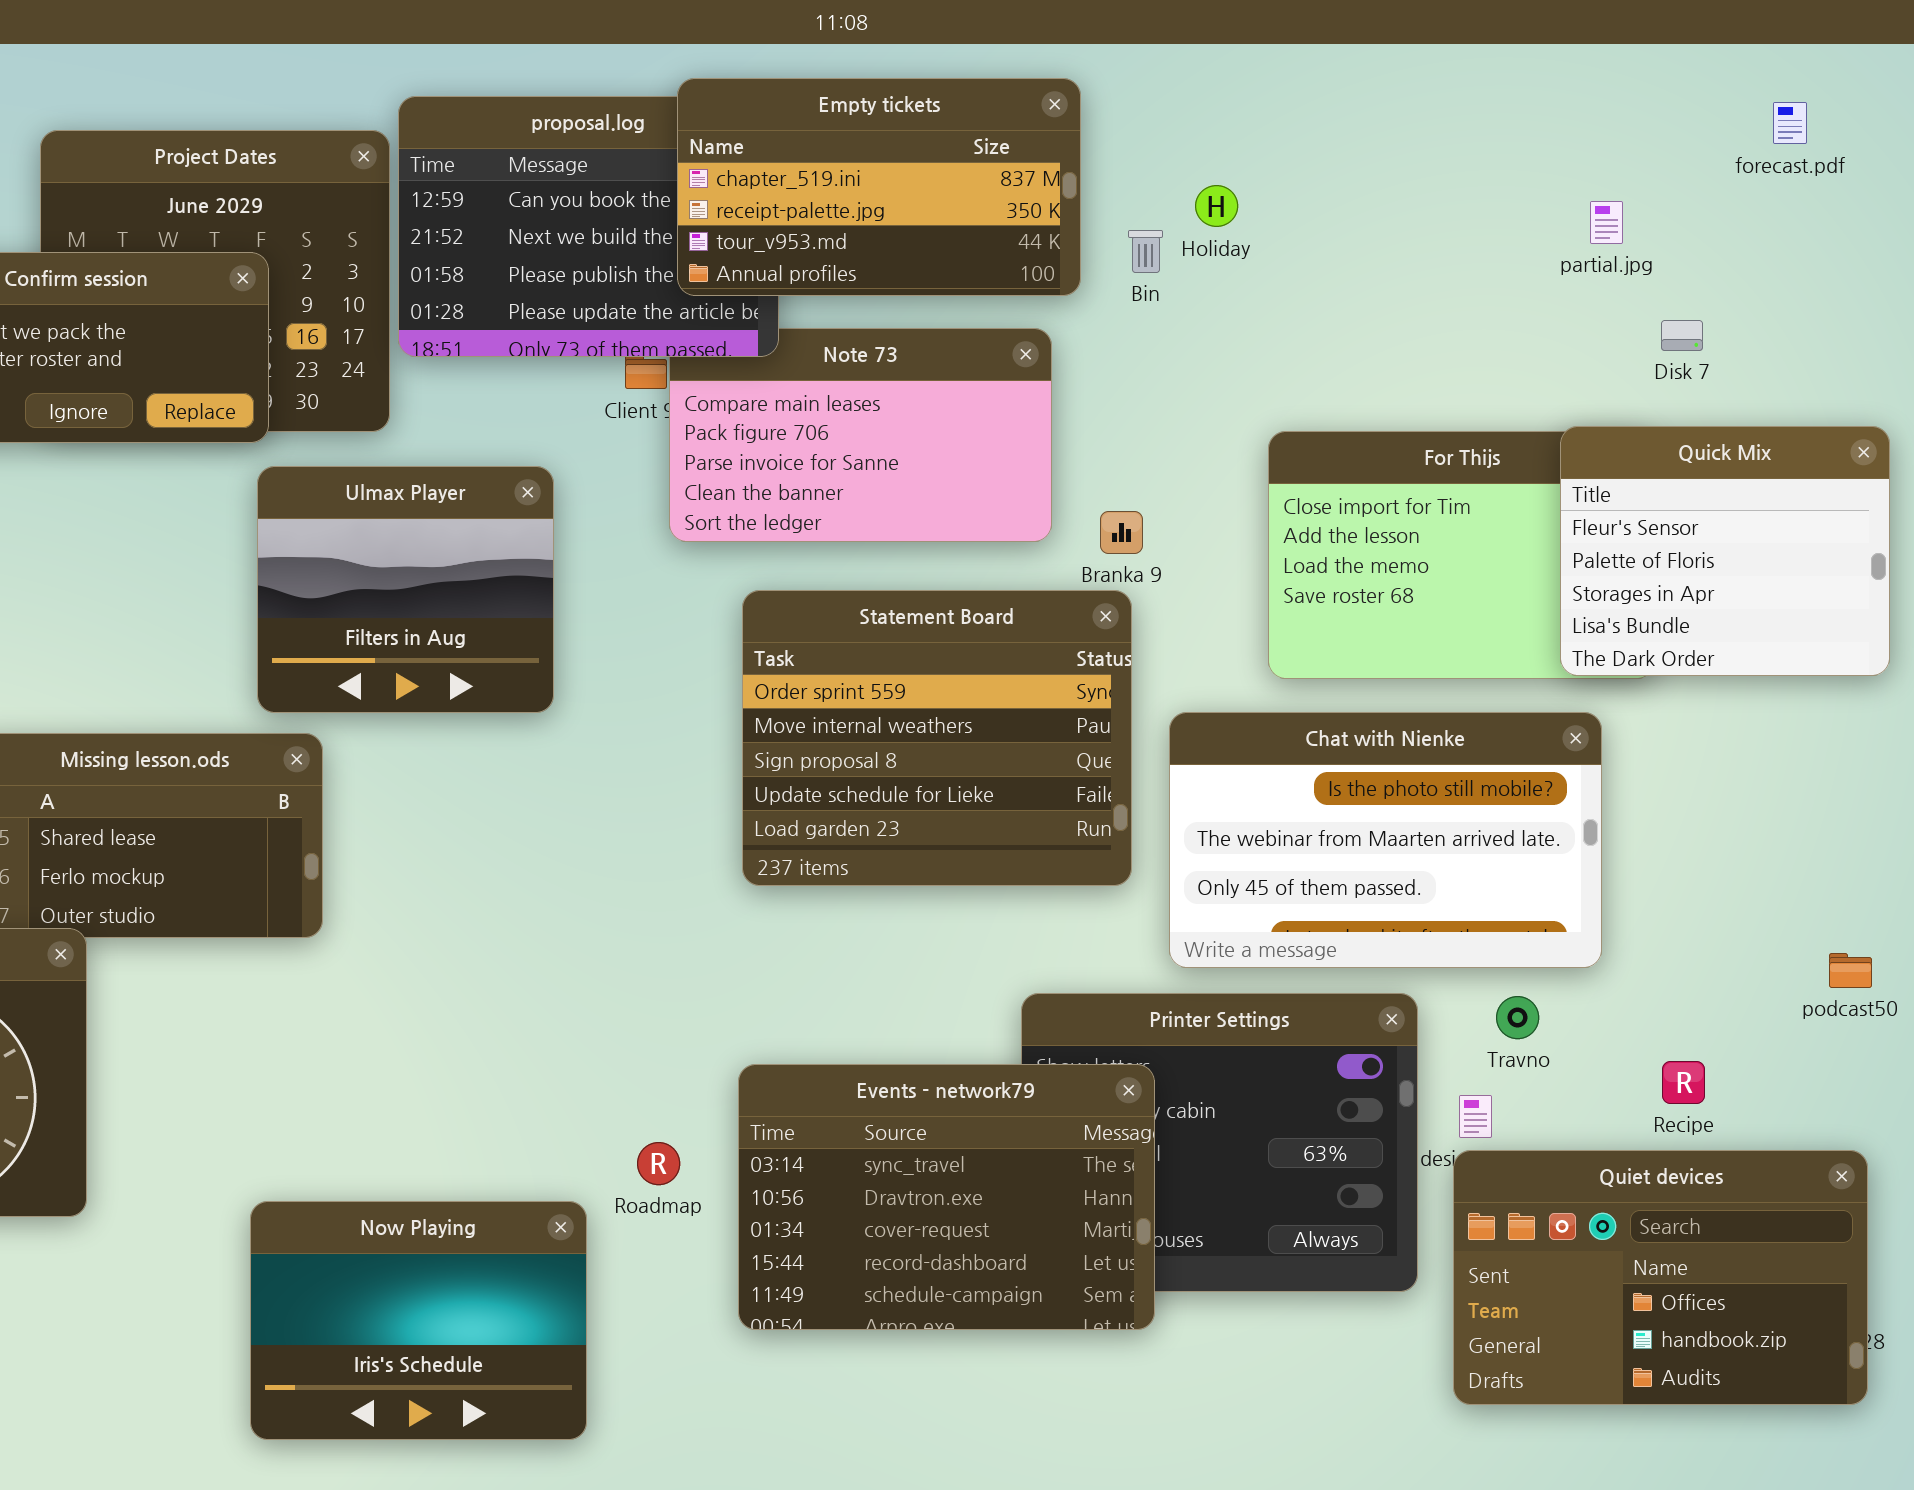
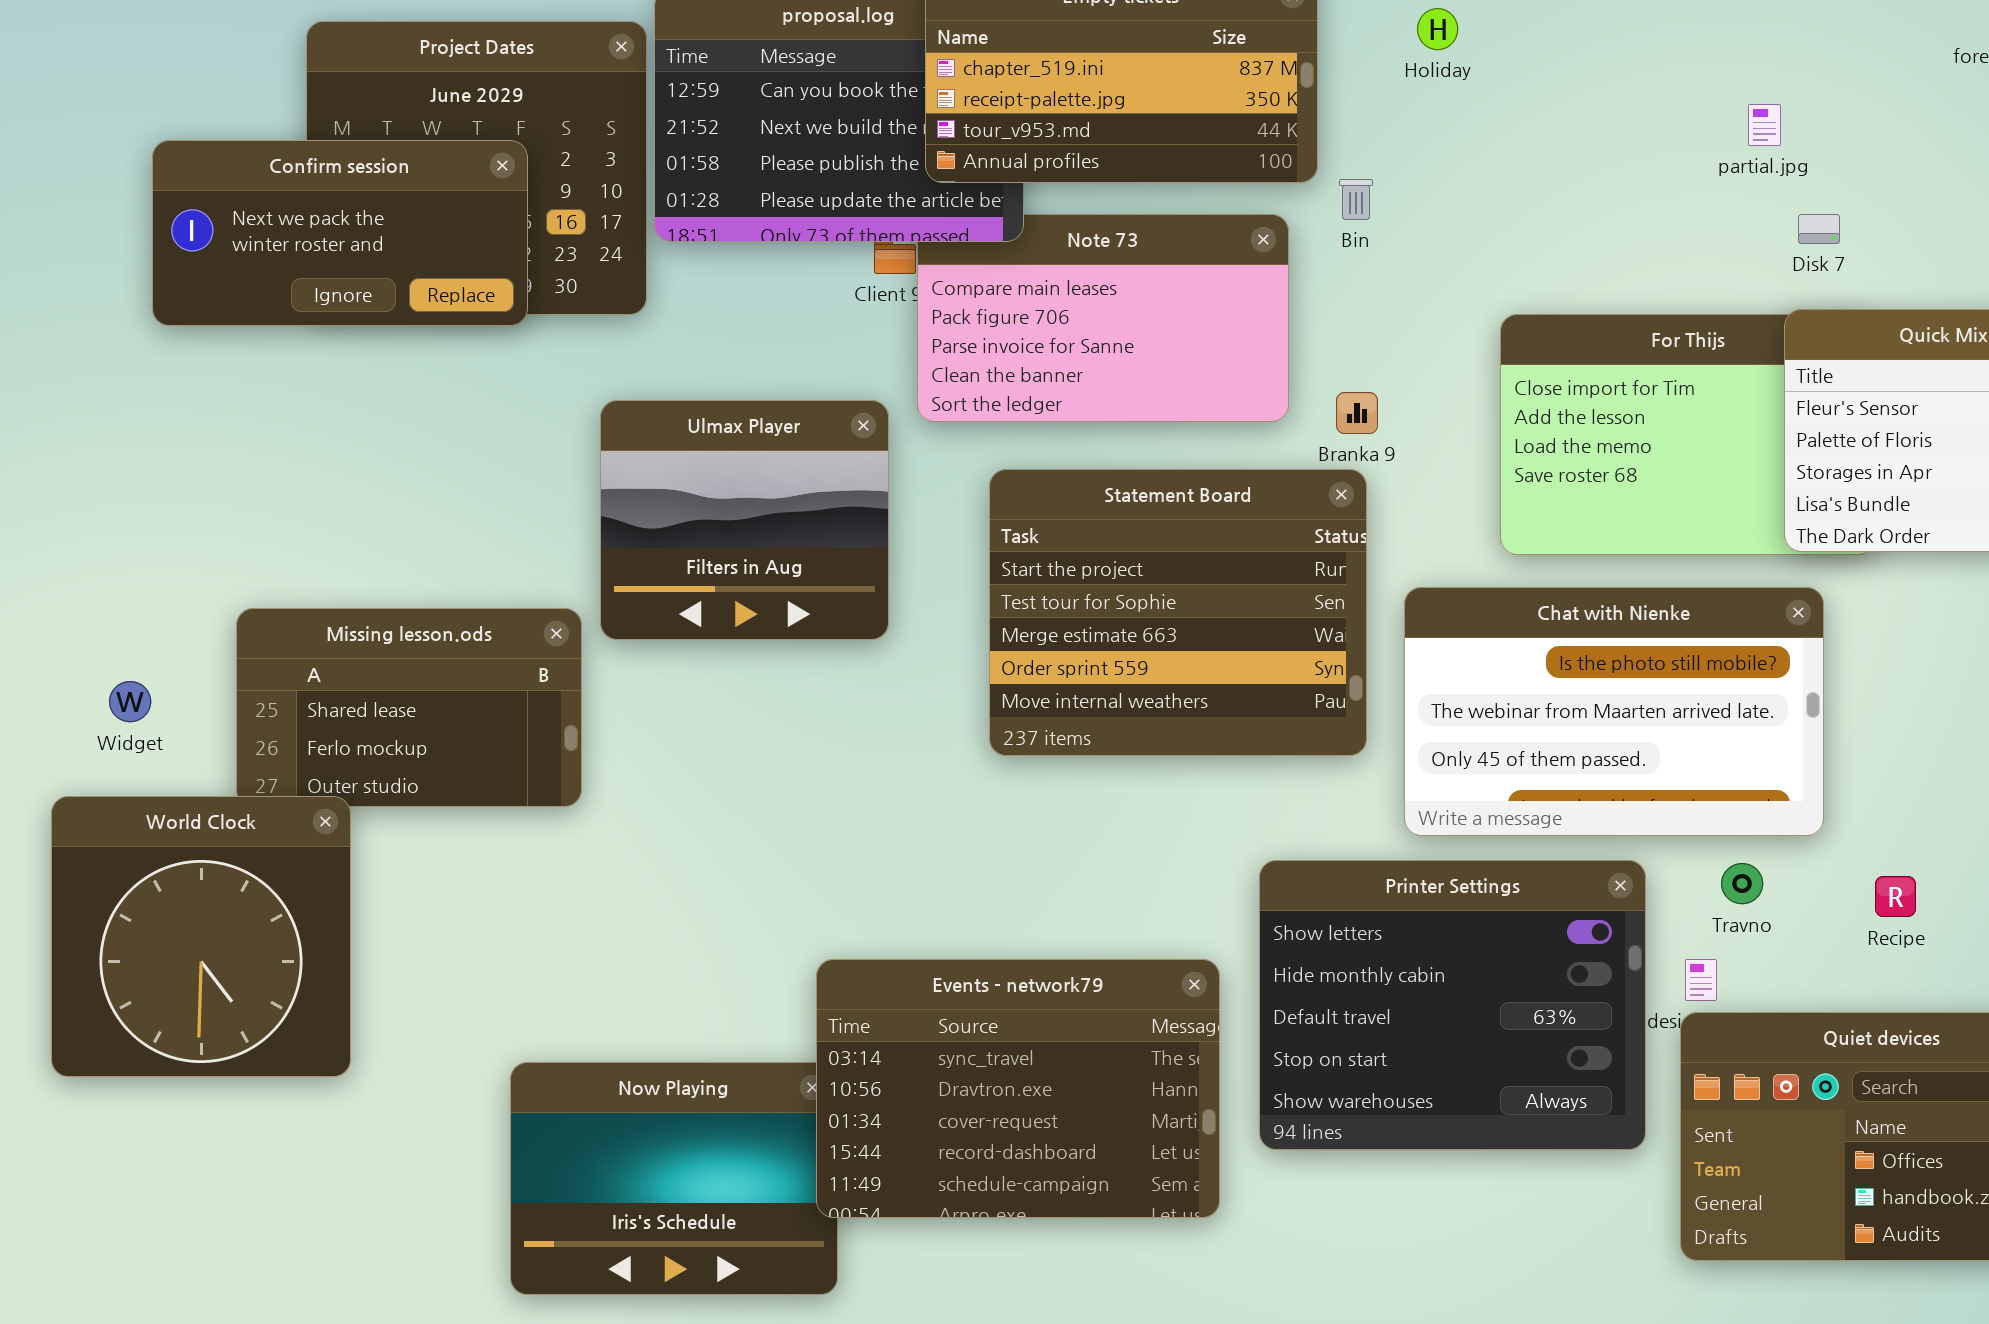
Holiday: [1195,185,1238,227] -> [1417,8,1458,50], moved
partial.jpg: [1590,201,1623,244] -> [1748,104,1781,146], moved
Bin: [1128,230,1163,273] -> [1339,179,1373,220], moved
Disk 7: [1661,320,1703,351] -> [1798,214,1840,244], moved
Ulmax Player: [257,466,554,713] -> [600,400,889,640], moved
Statement Board: [742,590,1132,886] -> [989,469,1367,756], scrolled up 3 rows
Recipe: [1662,1061,1705,1104] -> [1875,876,1916,917], moved
Events - network79: [738,1064,1155,1330] -> [816,959,1220,1218], moved

